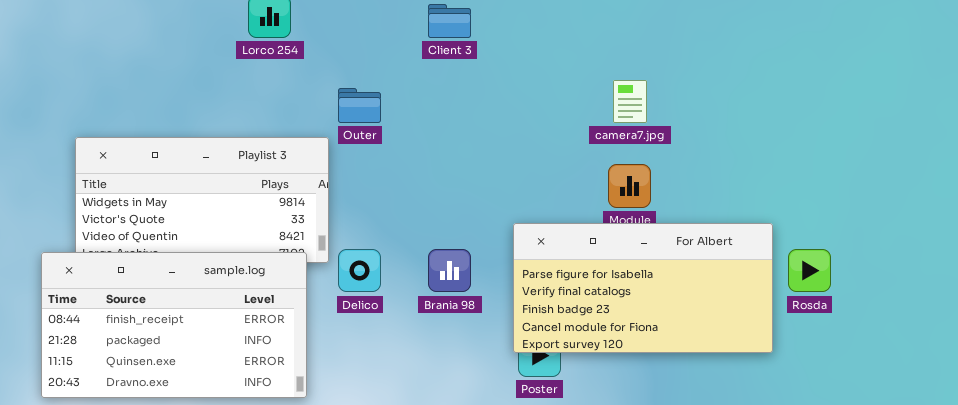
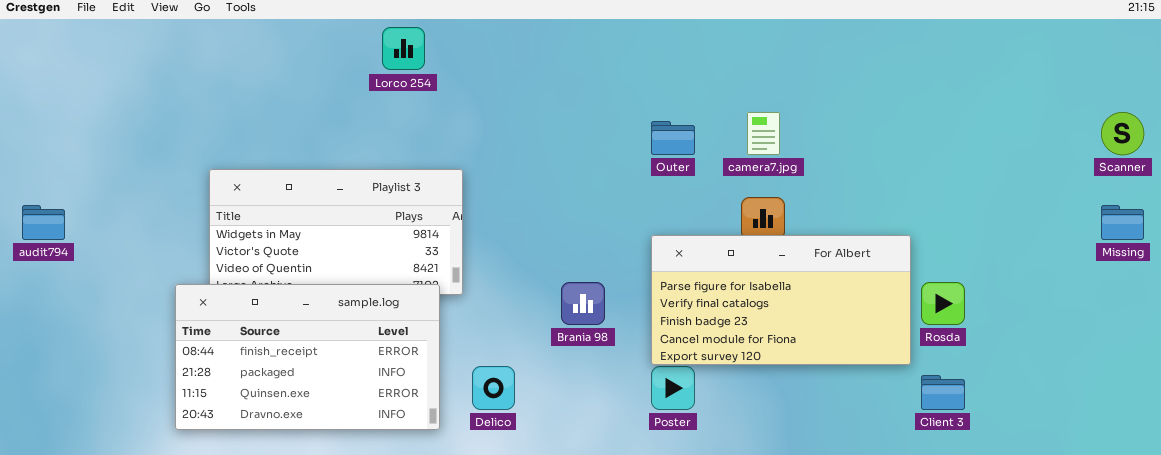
Client 3: [428,4,471,38] -> [921,375,965,410], moved
Outer: [338,88,381,123] -> [651,121,695,155], moved
For Albert: [513,223,773,353] -> [651,235,911,365], moved
Delico: [338,249,381,292] -> [472,366,515,410], moved

